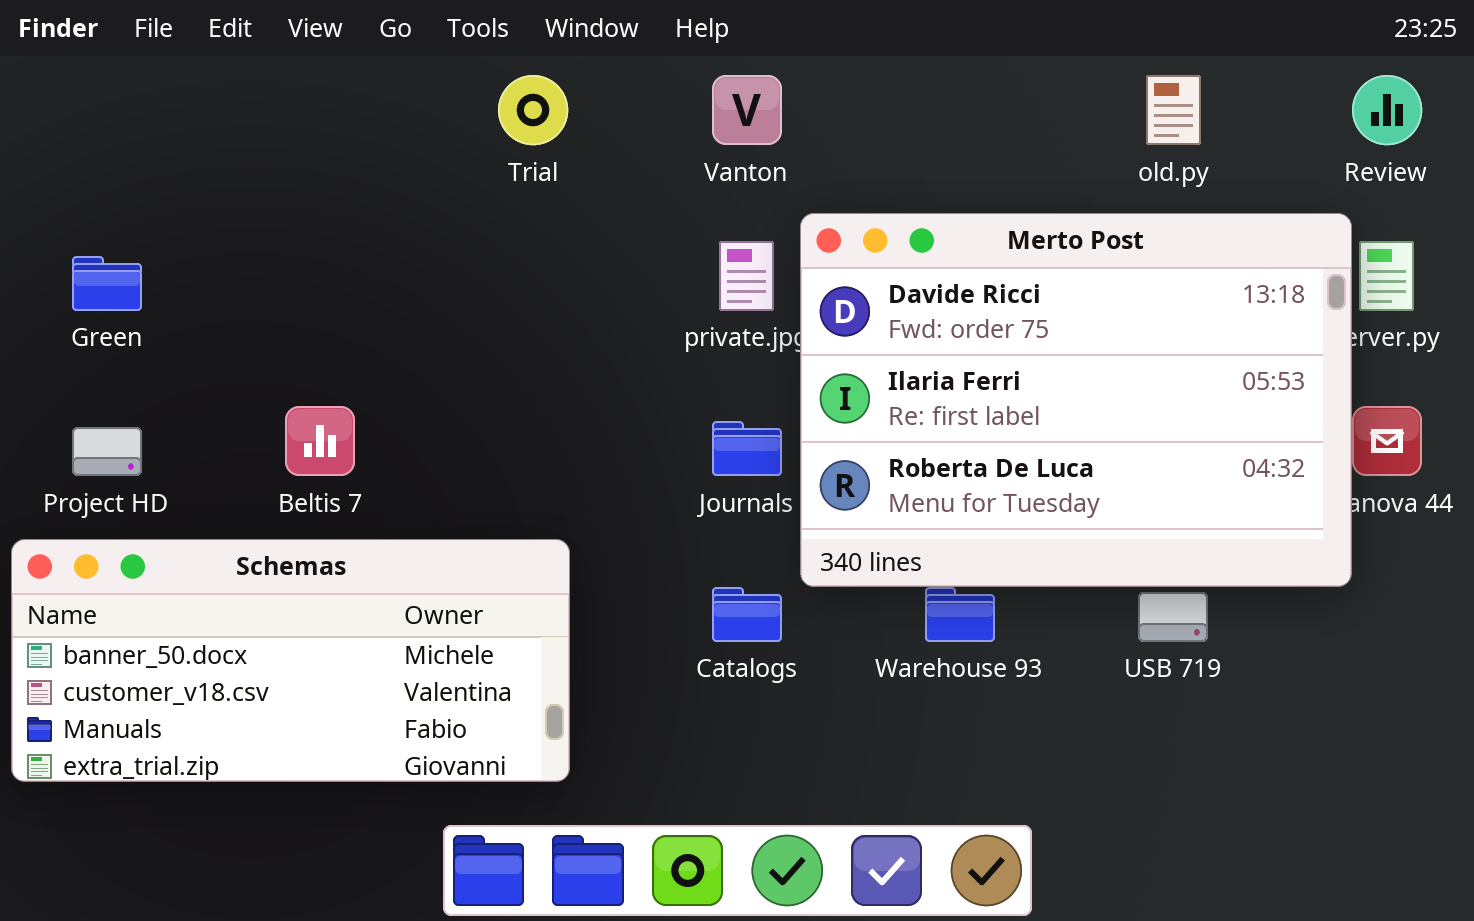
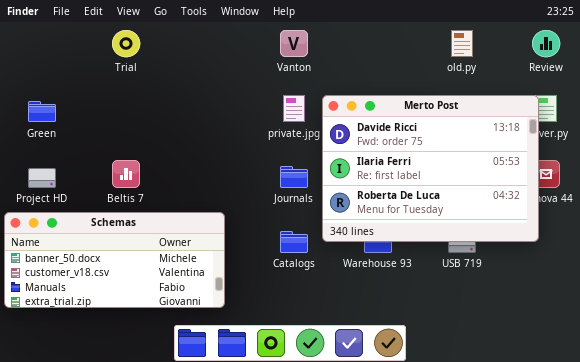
Trial: [498,75,568,145] -> [112,30,140,57], moved
Merto Post: [800,213,1352,587] -> [322,95,539,242], moved

